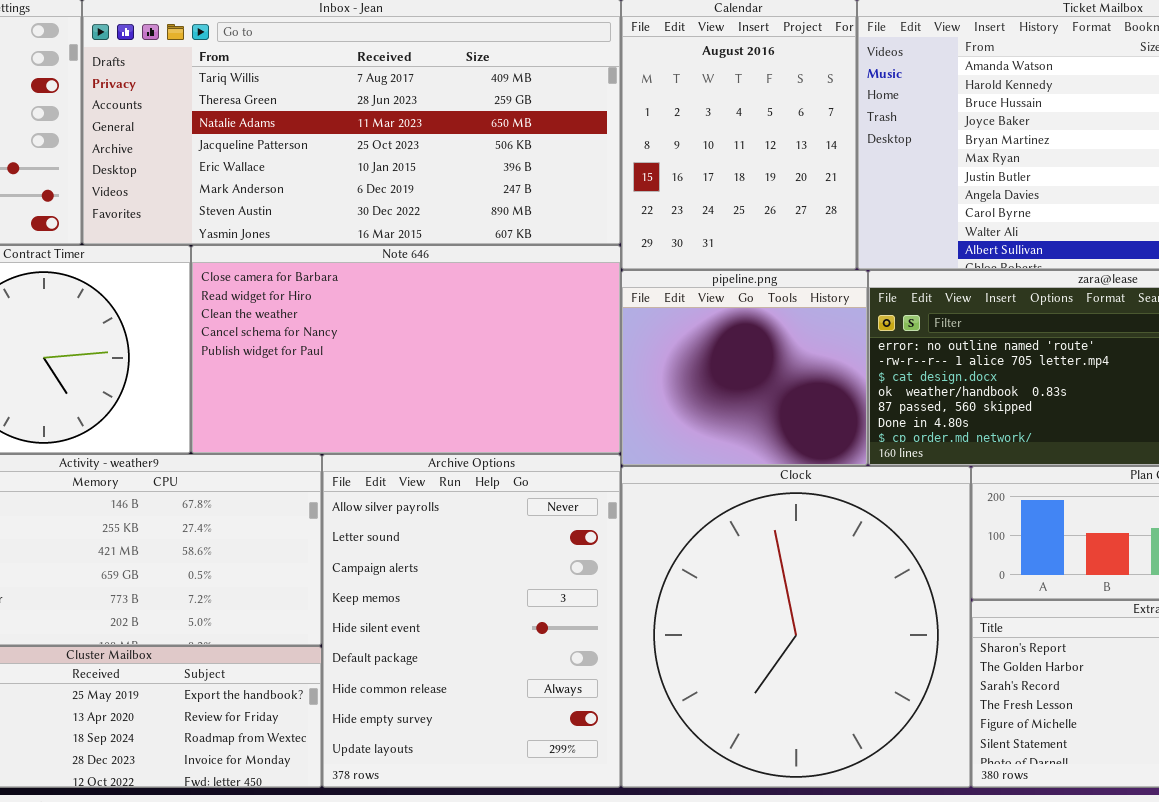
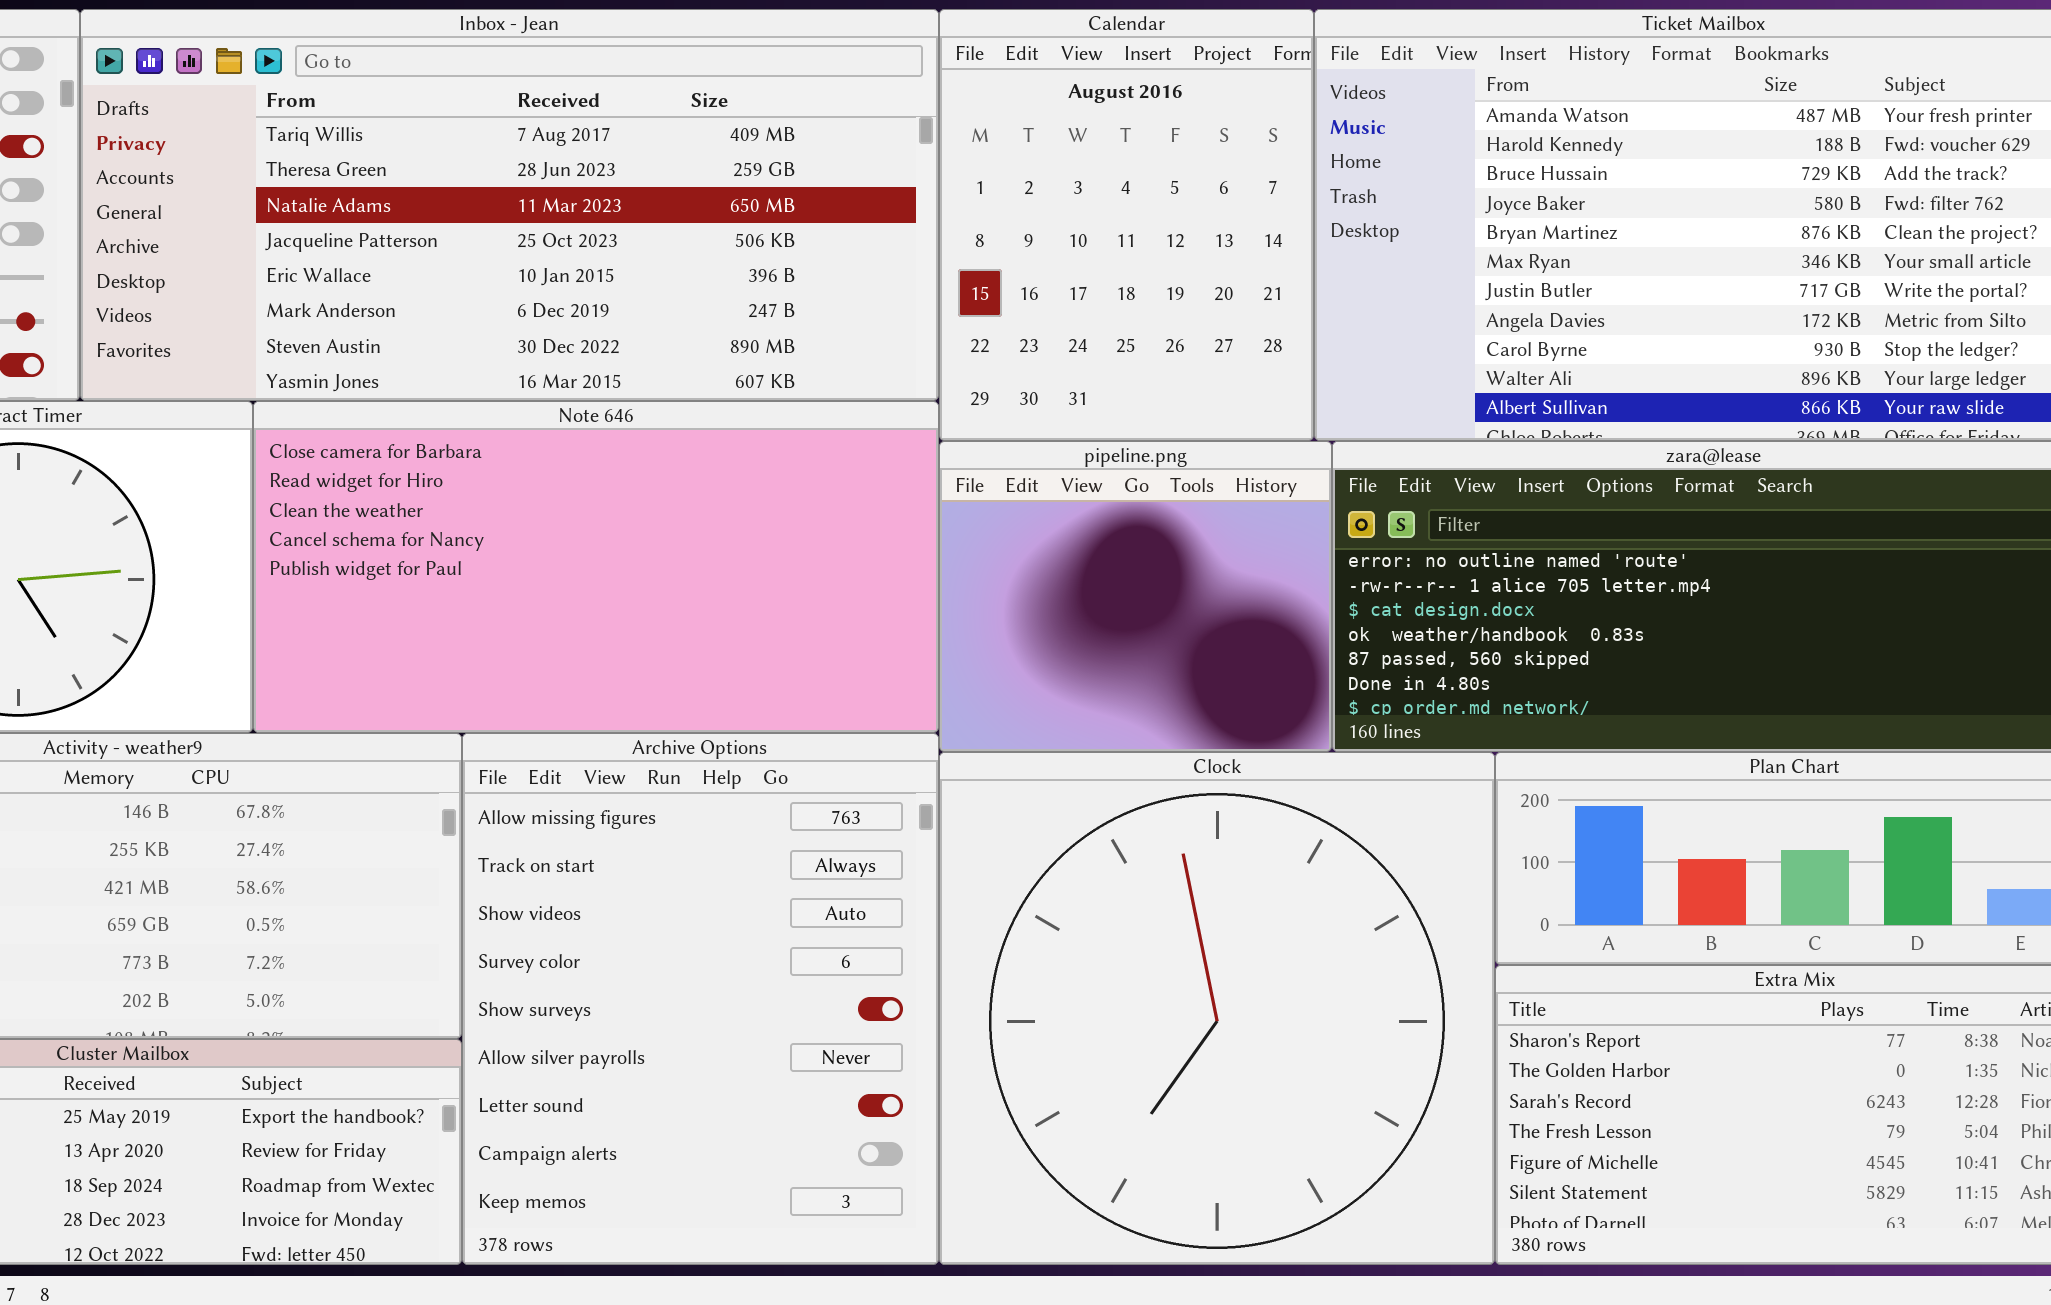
Archive Options: [322,454,621,788] -> [462,733,939,1265], scrolled up 5 rows

